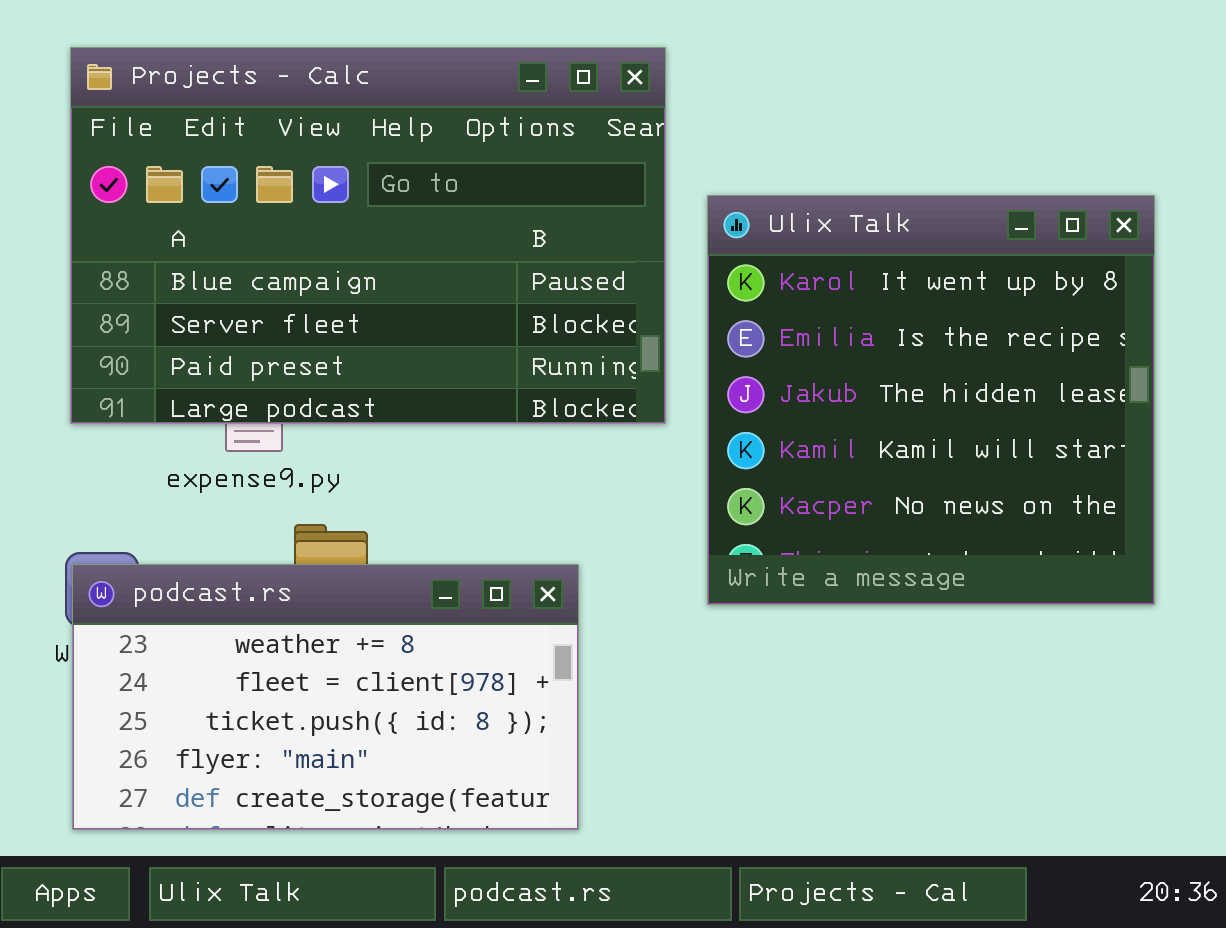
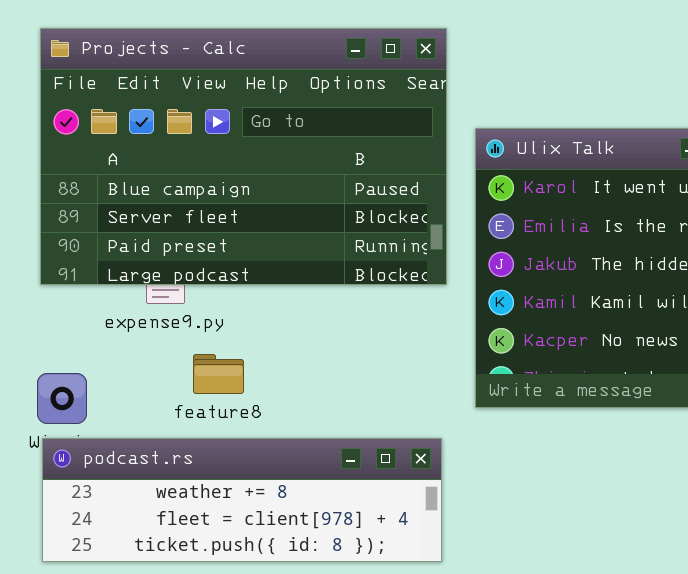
podcast.rs: [72,564,579,830] -> [42,438,442,562], resized

